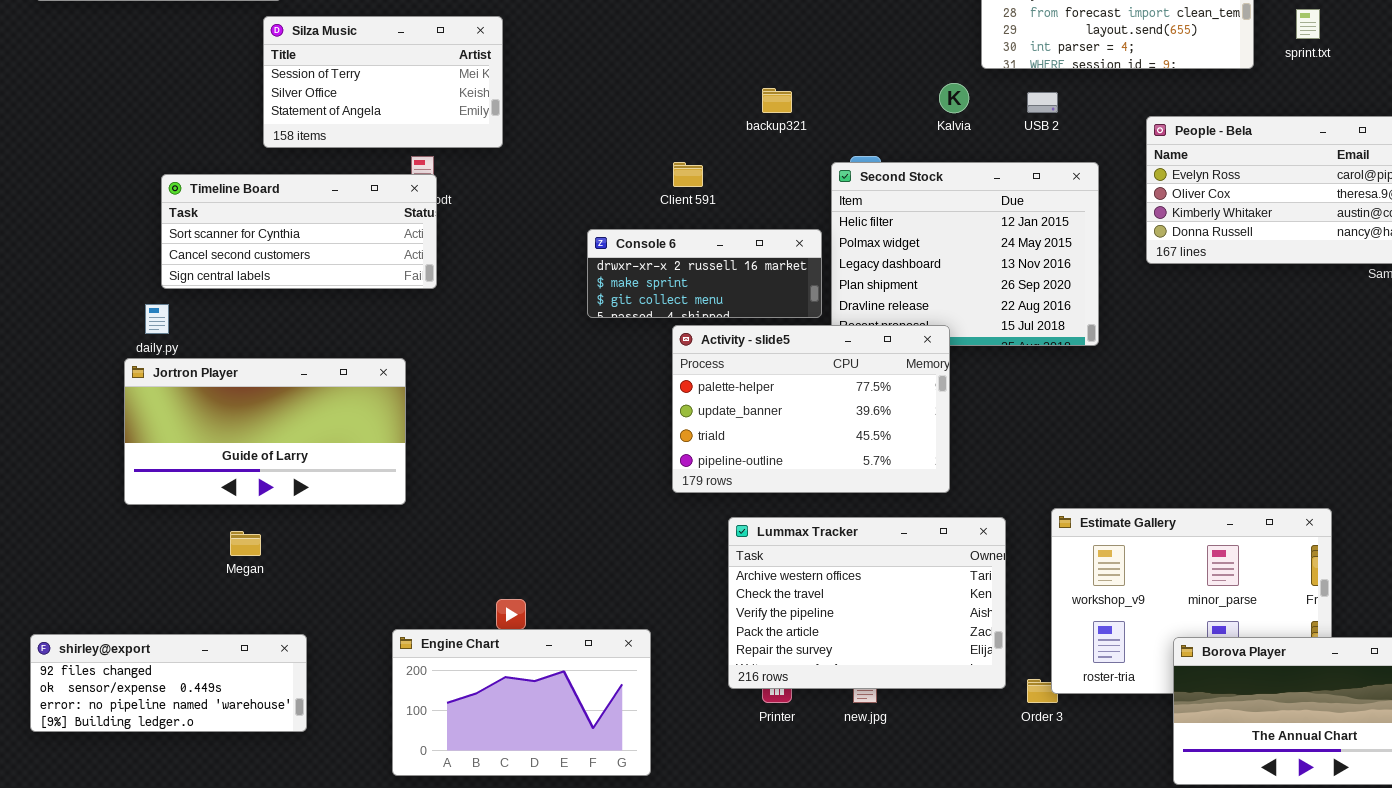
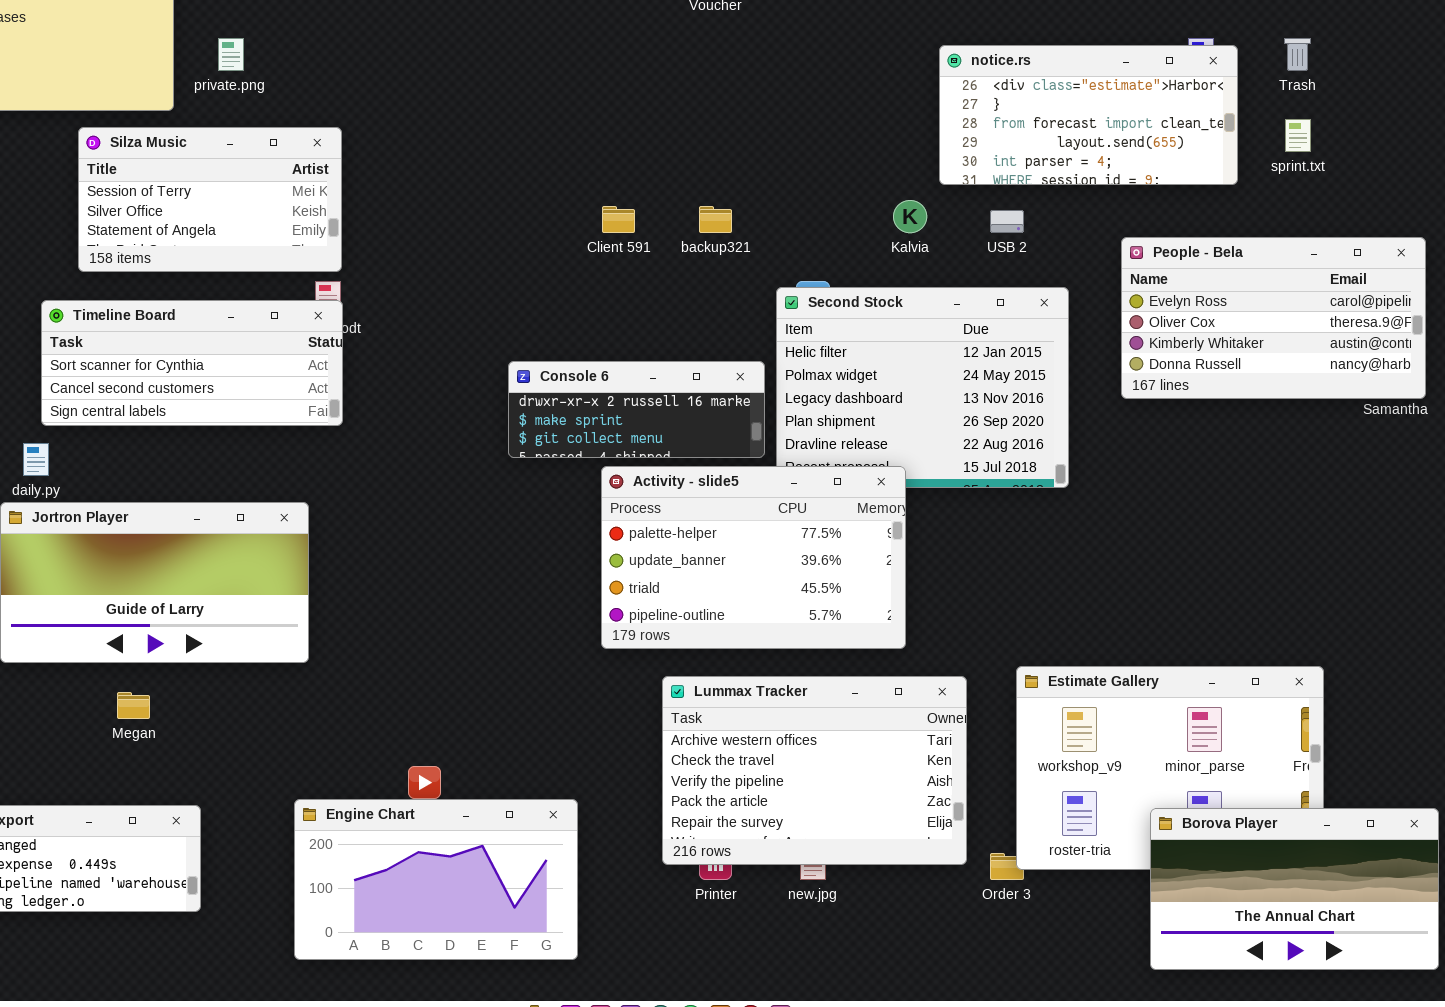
Silza Music: [263,16,503,148] -> [78,127,342,272], moved
Client 591: [673,162,703,187] -> [602,206,635,233], moved

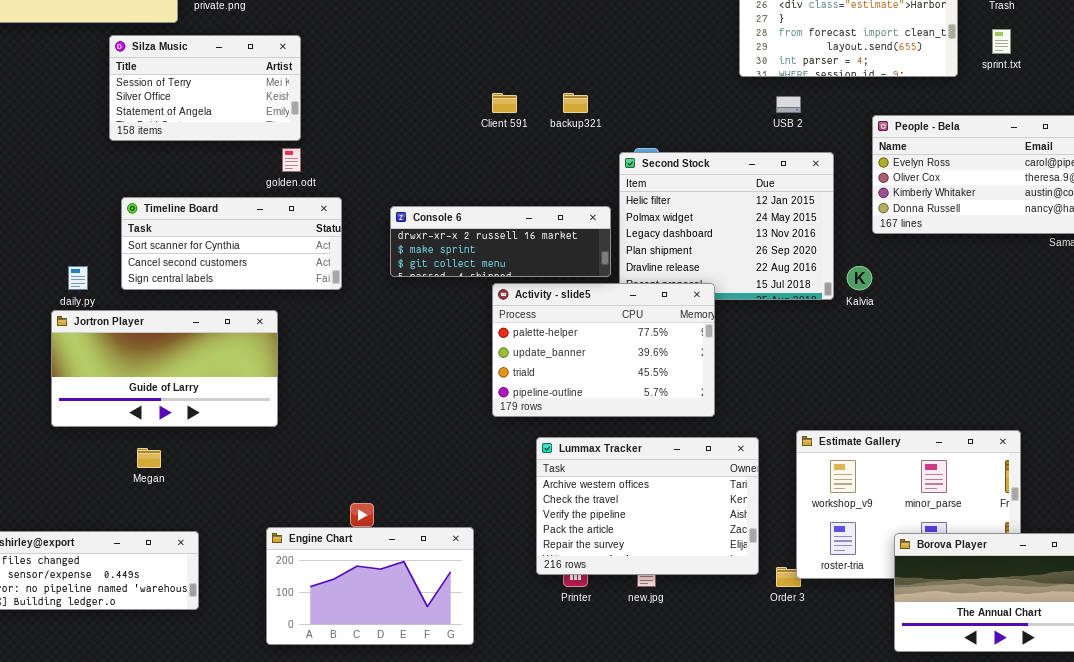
Kalvia: [893,200,927,233] -> [847,266,872,290], moved
Timeline Board: [41,300,343,426] -> [121,197,342,290], moved
Console 6: [508,361,765,458] -> [390,206,611,277], resized

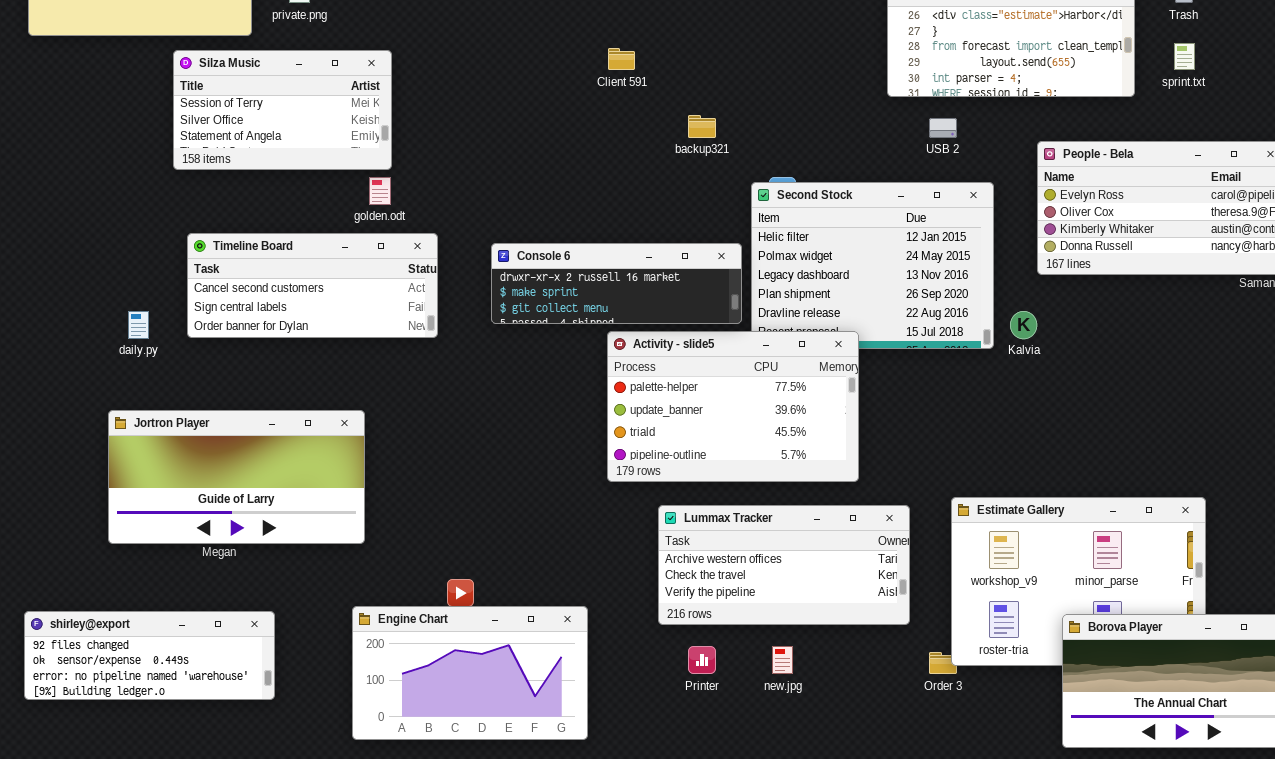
Client 591: [492,93,517,113] -> [608,48,635,70], moved
Timeline Board: [121,197,342,290] -> [187,233,438,338], scrolled down 1 row
Jortron Player: [51,310,278,427] -> [108,410,365,544], moved
Lummax Tracker: [536,437,759,575] -> [658,505,910,625], resized

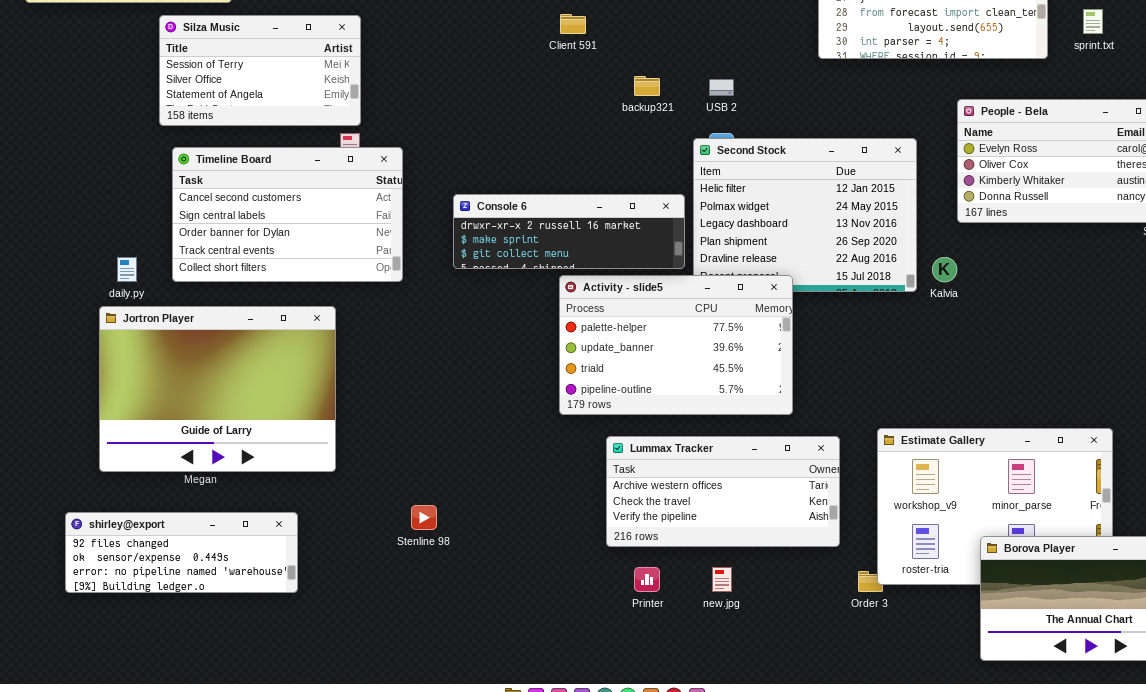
USB 2: [929,118,957,138] -> [709,79,734,96], moved
Timeline Board: [187,233,438,338] -> [172,147,403,282], resized
Jortron Player: [108,410,365,544] -> [99,306,336,472], resized
Engine Chart: [352,606,588,740] -> none, closed
shirley@export: [24,611,275,700] -> [65,512,298,593], moved

